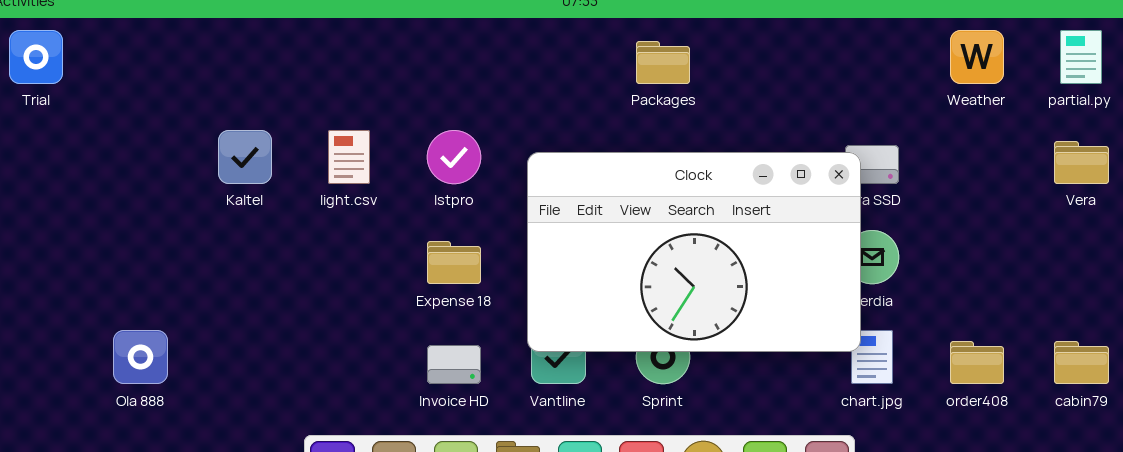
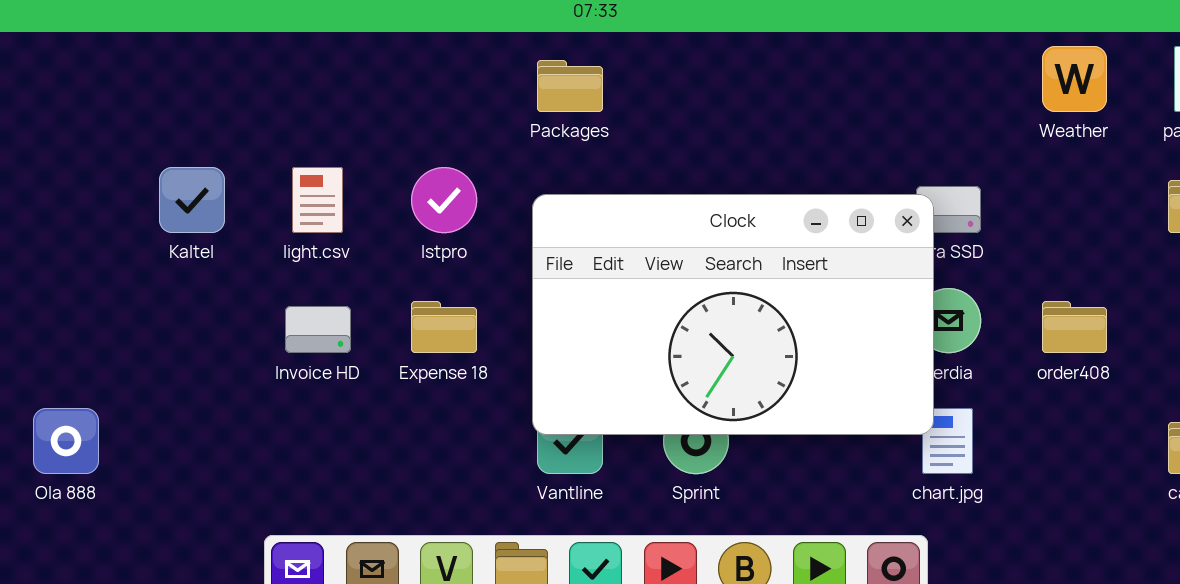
Packages: [636,41,690,84] -> [537,60,603,112], moved
order408: [950,341,1004,384] -> [1042,301,1107,353], moved
Invoice HD: [427,345,481,384] -> [285,306,351,353], moved

